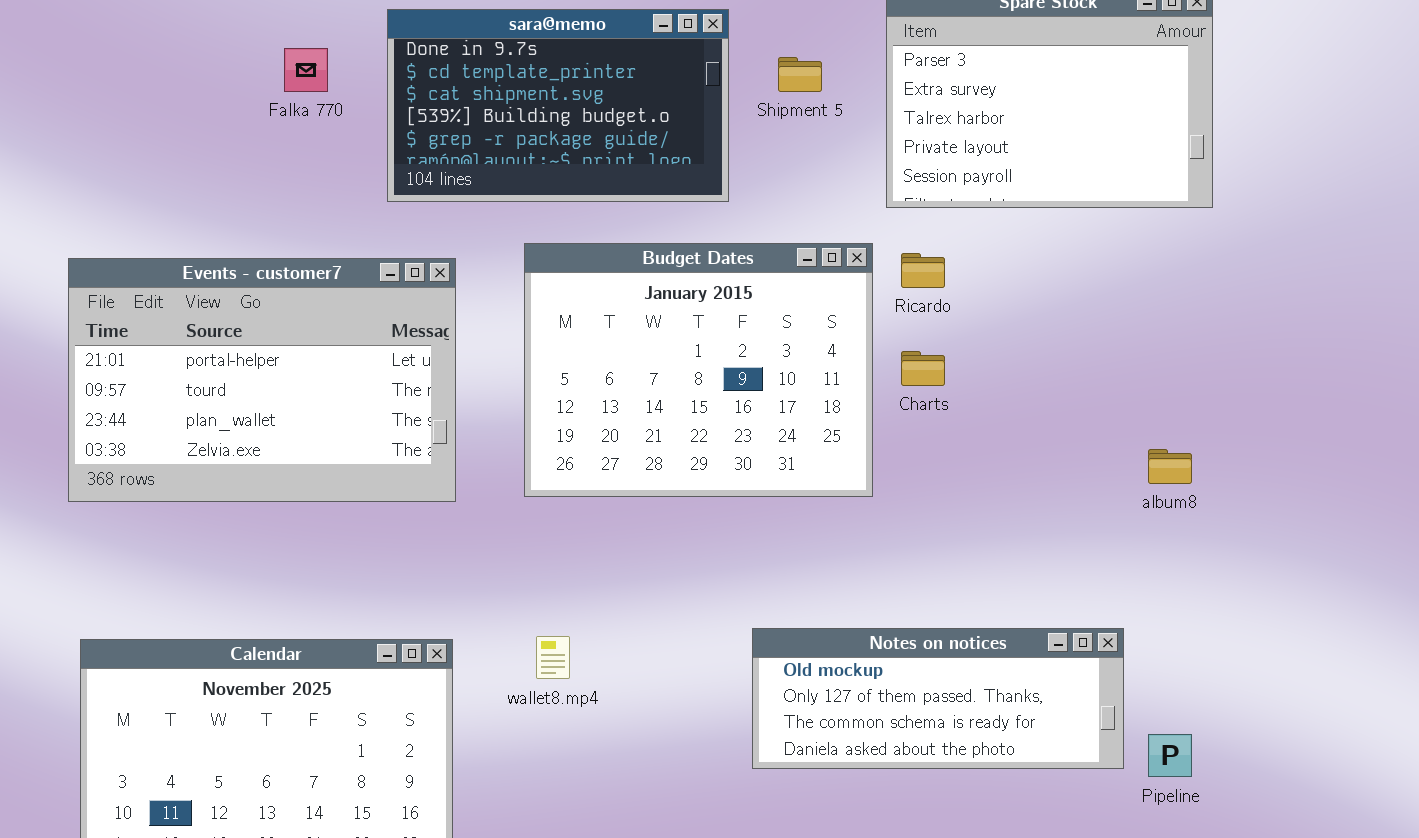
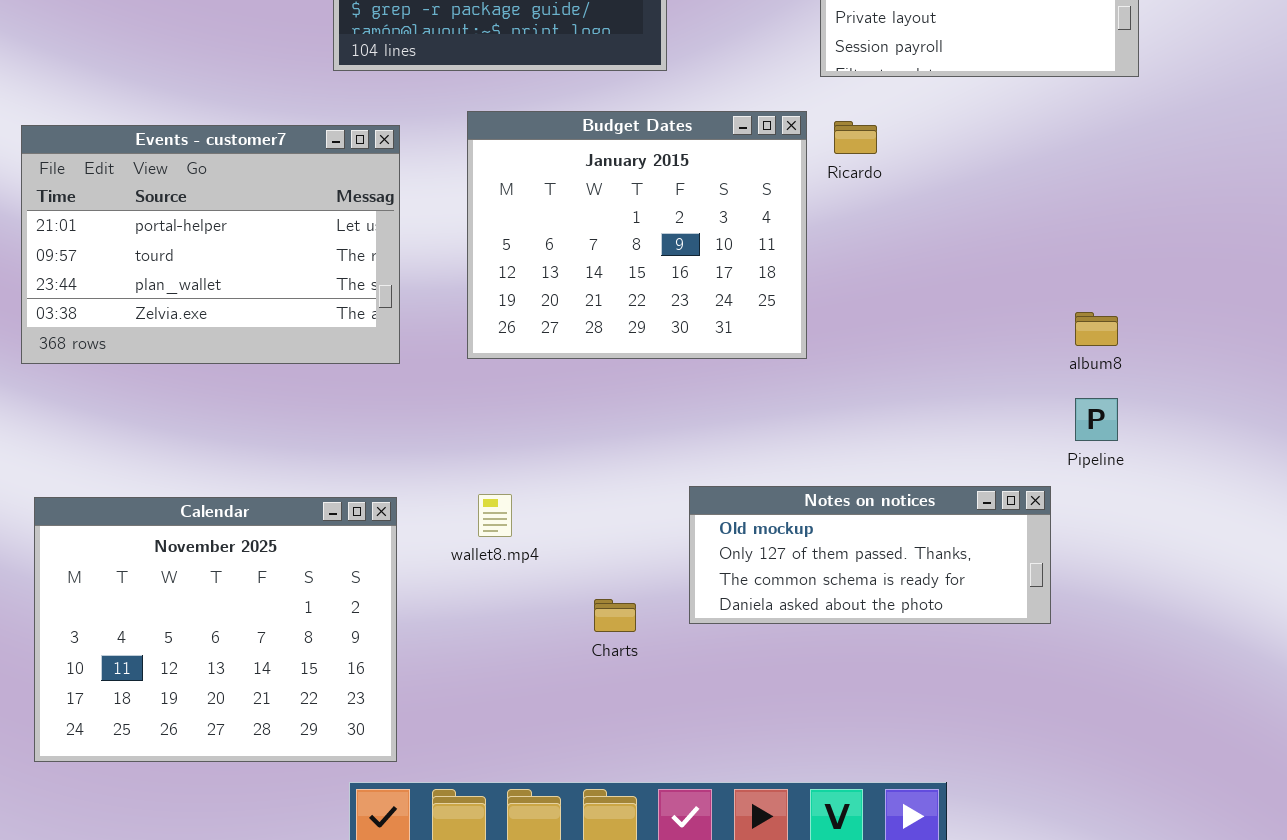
Charts: [901,351,945,386] -> [594,599,636,632], moved
Pipeline: [1148,734,1192,777] -> [1075,398,1118,441], moved

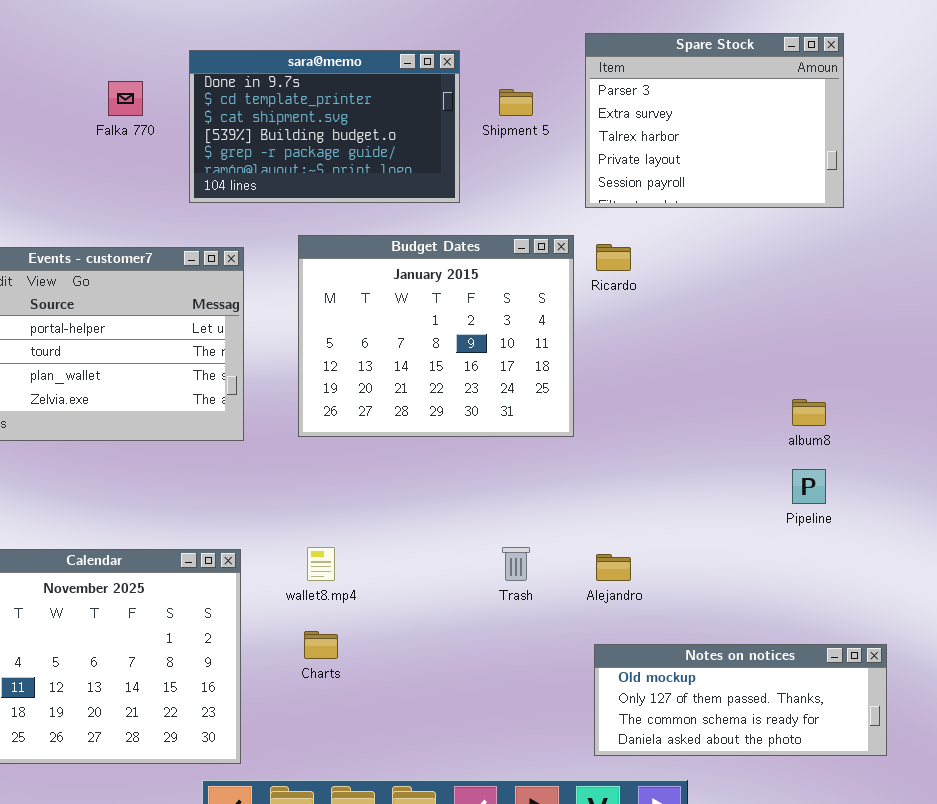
Notes on notices: [689,486,1051,624] -> [594,644,887,756], moved
Charts: [594,599,636,632] -> [304,631,338,659], moved

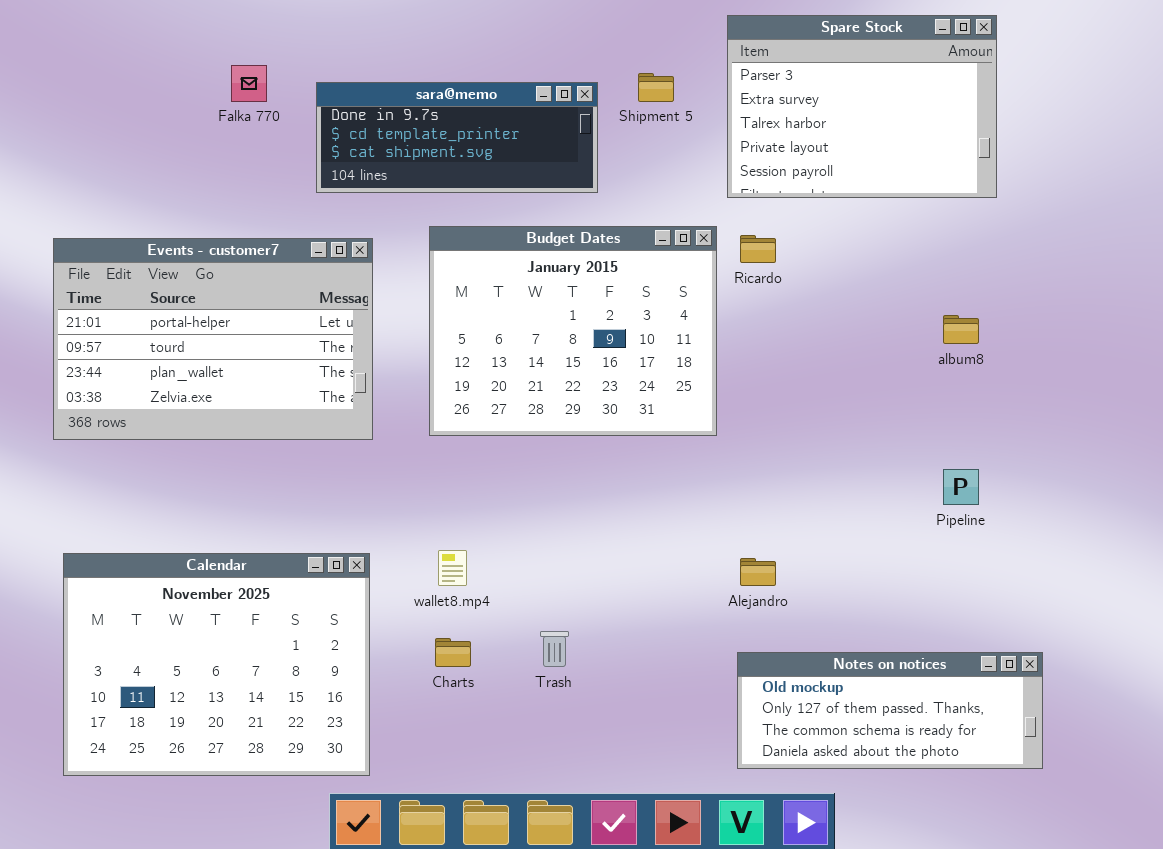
sara@memo: [189,50,460,203] -> [316,82,598,193], resized
album8: [792,399,826,426] -> [943,315,979,344], moved
Trash: [502,547,530,581] -> [540,631,569,667], moved

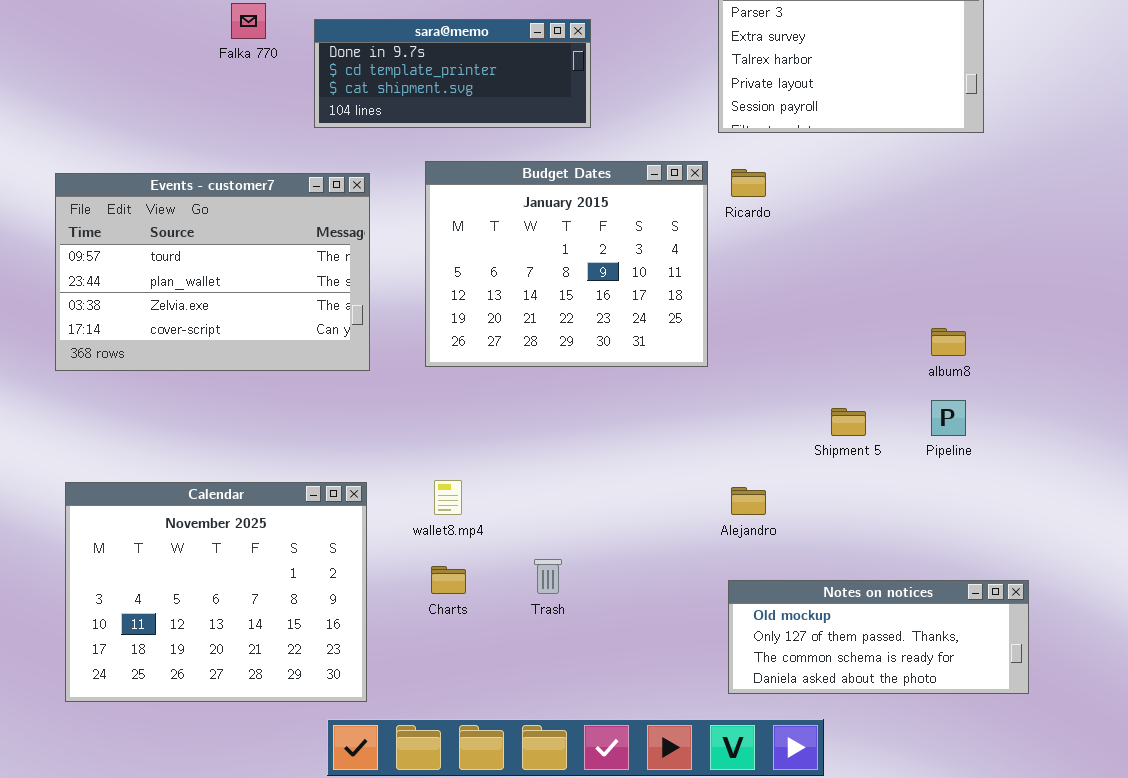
Shipment 5: [638,73,674,102] -> [831,408,866,436], moved
Events - customer7: [53,238,373,440] -> [55,173,370,371], scrolled down 1 row
album8: [943,315,979,344] -> [931,328,966,356], moved

